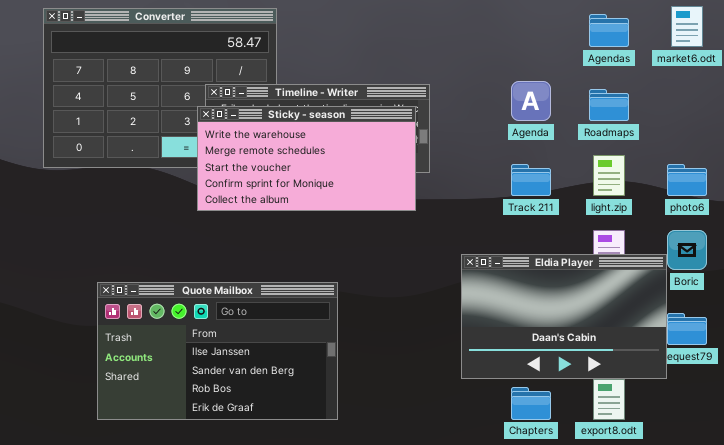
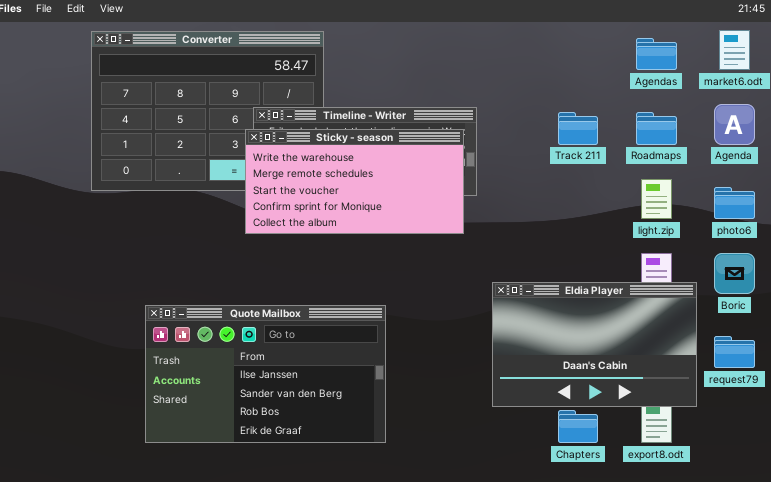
Agenda: [511,81,551,121] -> [714,104,755,145], moved
Track 211: [511,164,551,196] -> [558,112,598,145], moved
Eldia Player: [461,254,667,379] -> [492,282,697,407], moved

